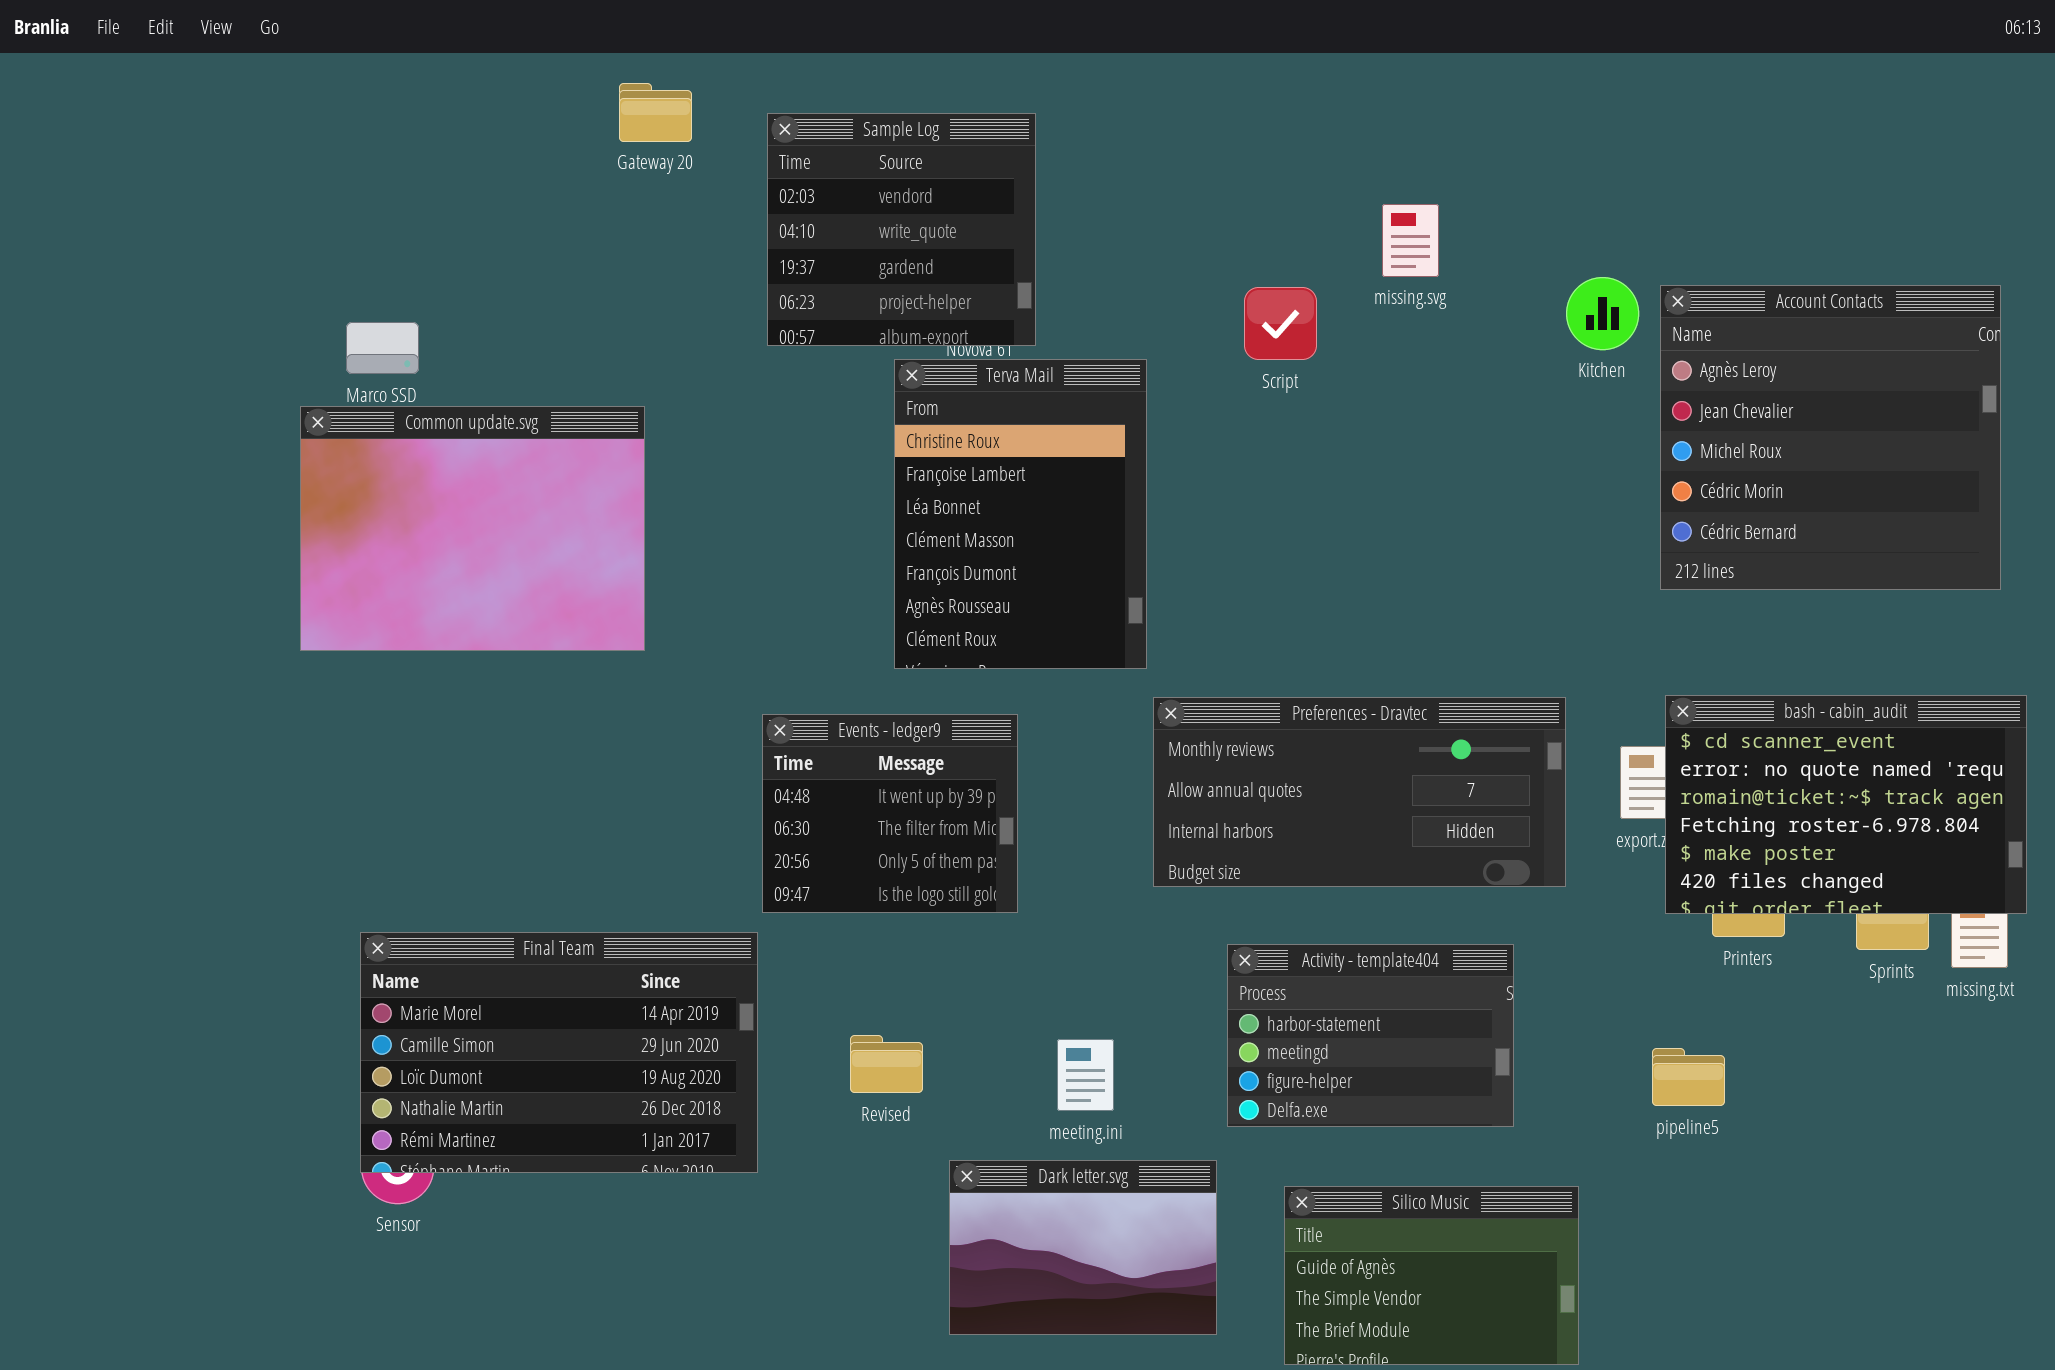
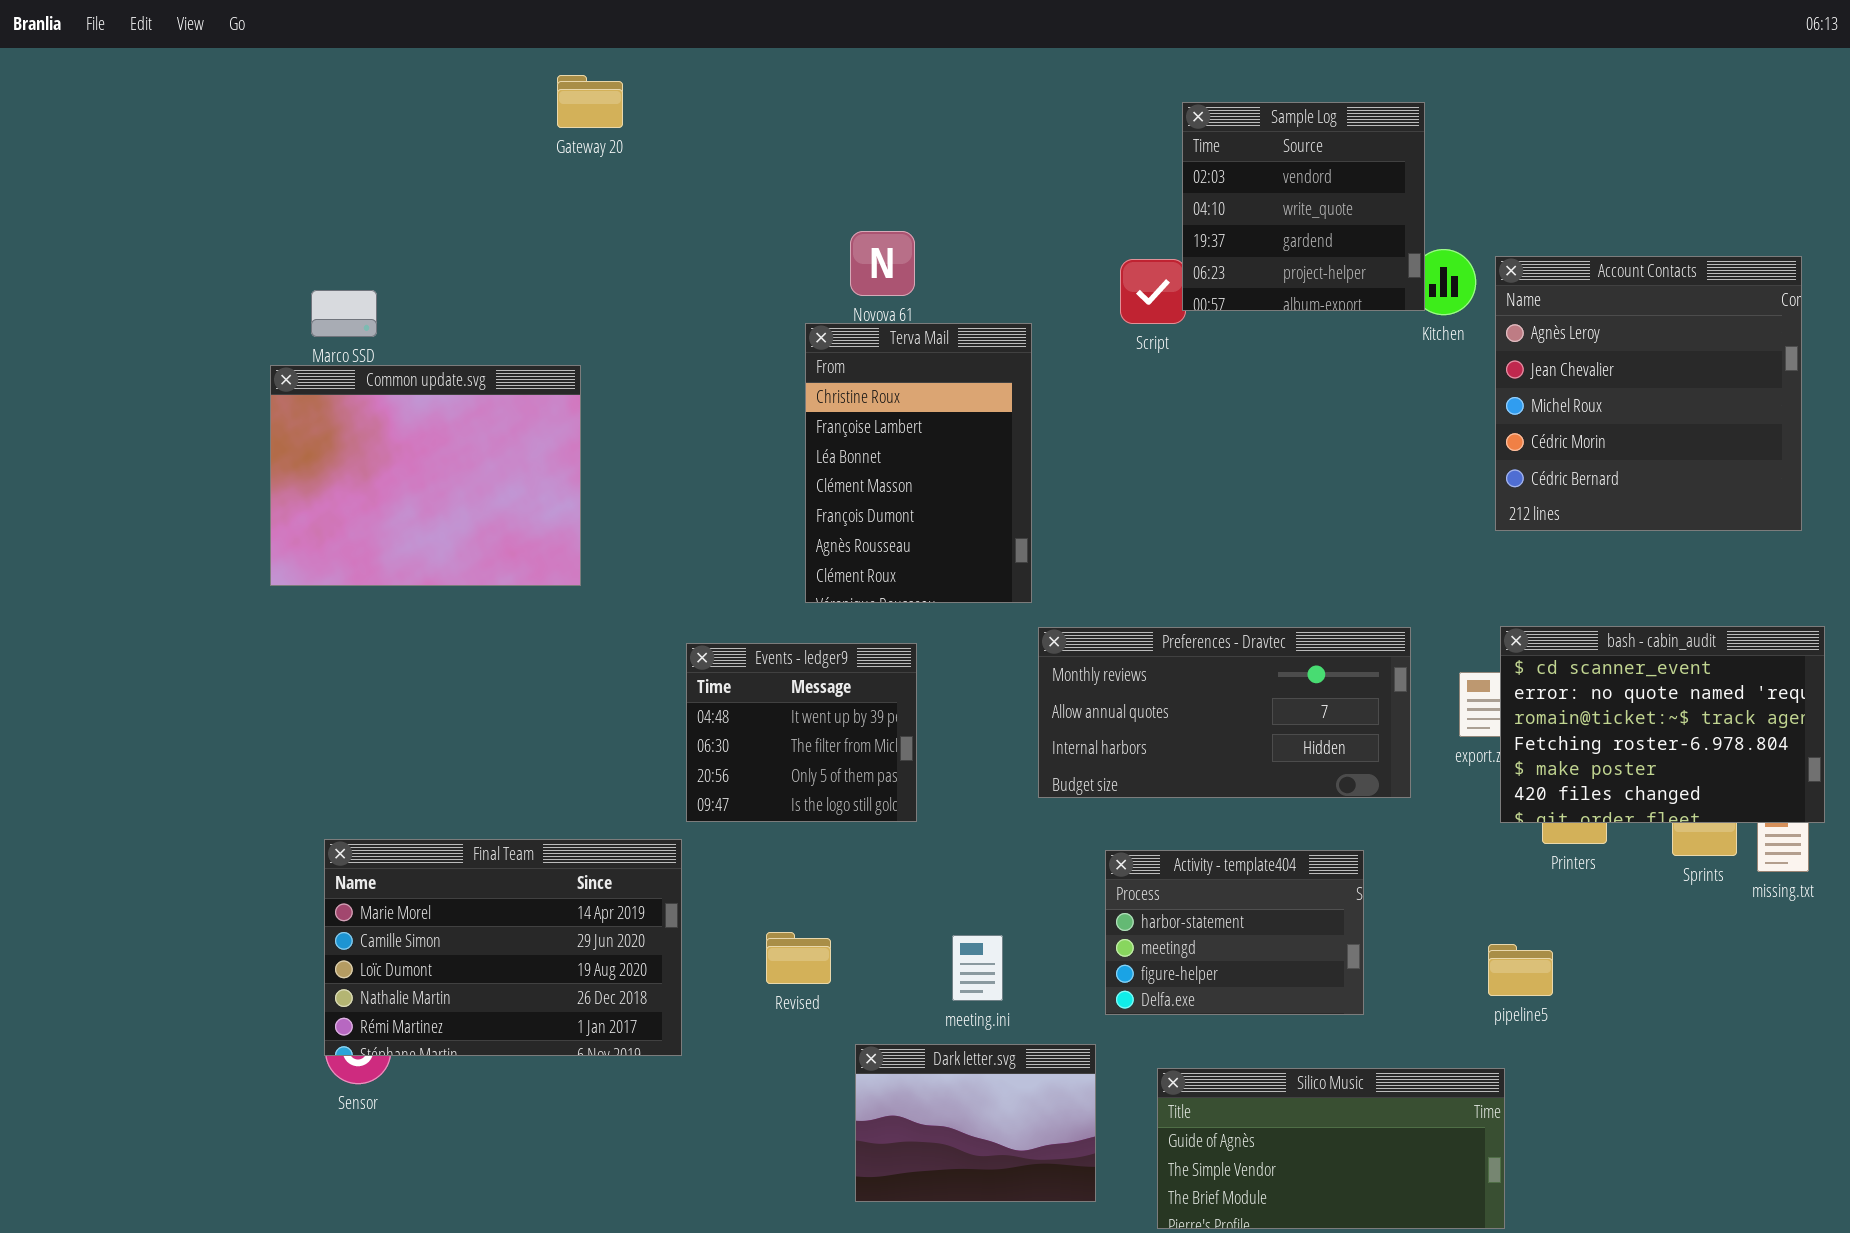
Sample Log: [767,113,1036,346] -> [1182,102,1425,311], moved
Silico Music: [1284,1186,1579,1365] -> [1157,1068,1505,1229], resized

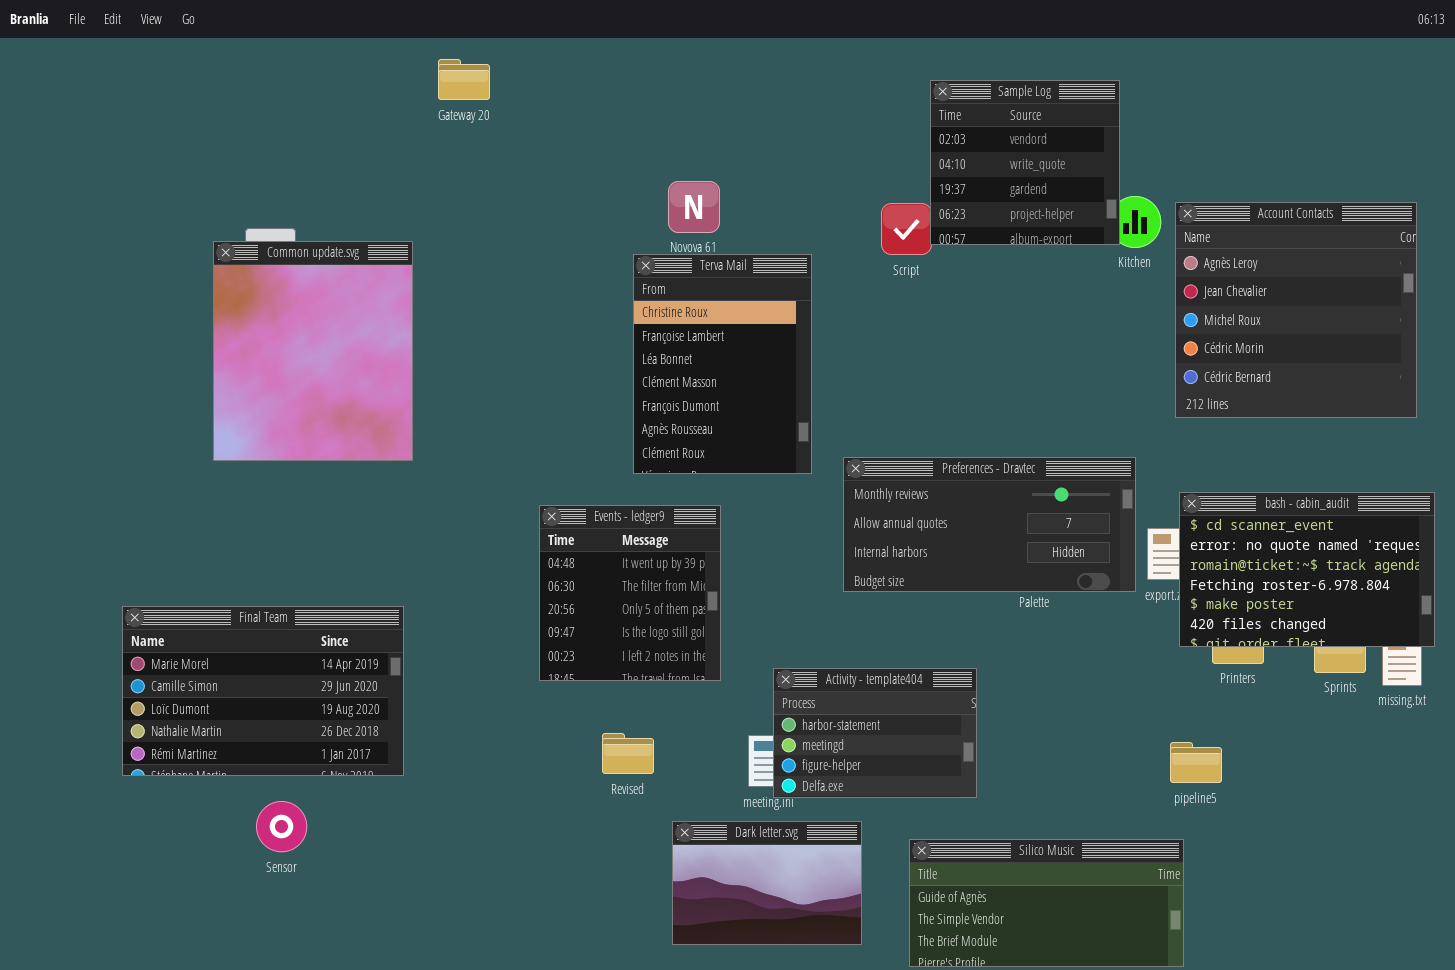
Common update.svg: [270,365,581,586] -> [213,241,413,461], resized
Preferences - Dravtec: [1038,627,1411,798] -> [843,457,1136,592], moved
Events - ledger9: [686,643,917,822] -> [539,505,721,681], resized
Final Team: [324,839,682,1056] -> [122,606,404,776], moved
Activity - template404: [1105,850,1364,1015] -> [773,668,977,798], moved

